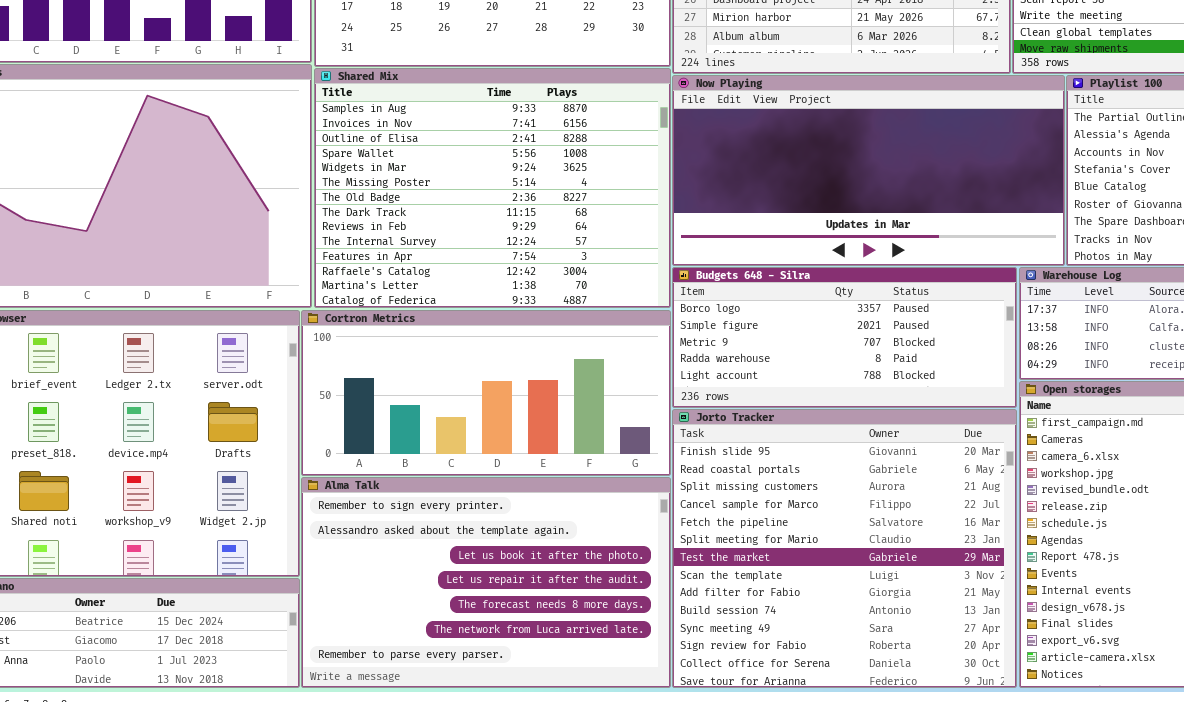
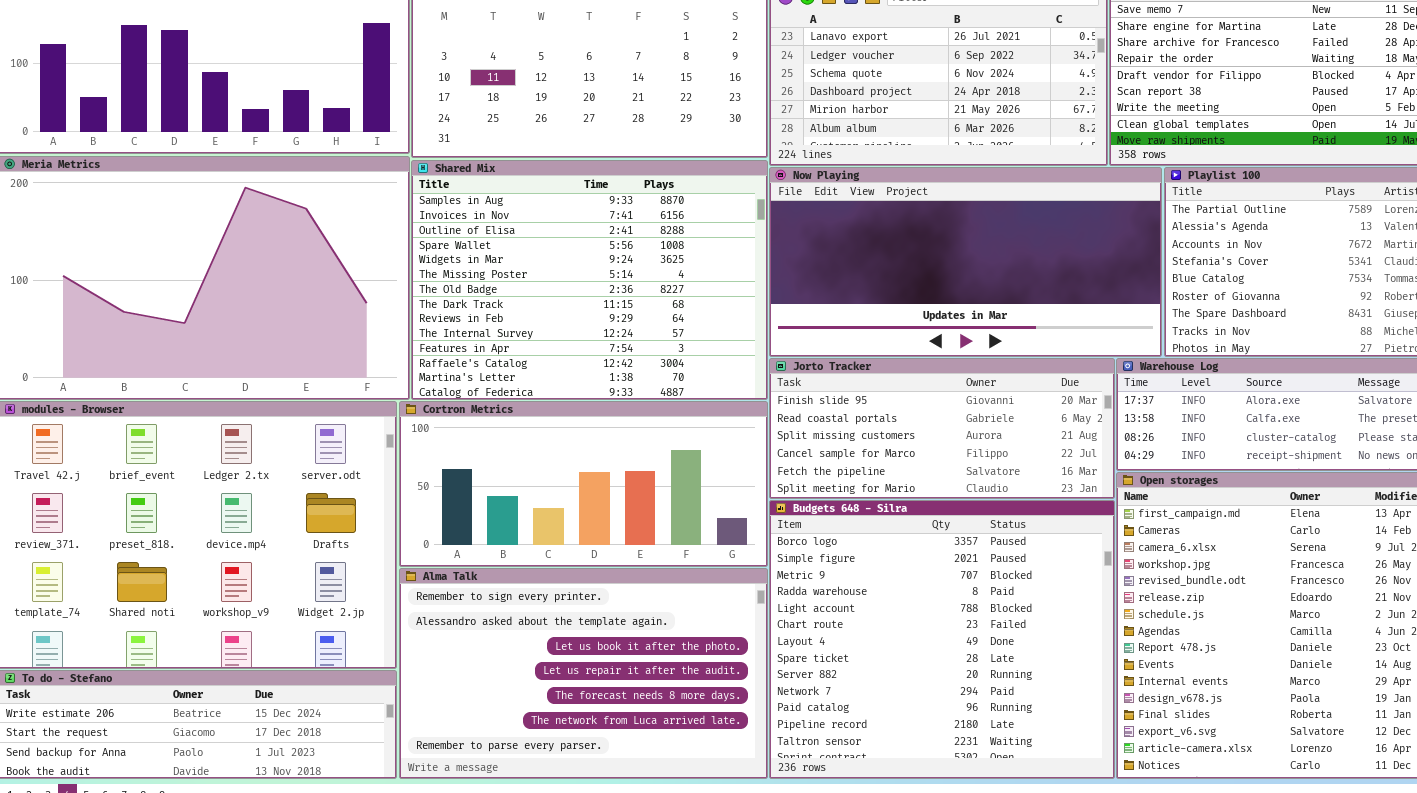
Budgets 648 - Silra: [672,267,1017,408] -> [769,500,1115,779], moved, resized
Jorto Tracker: [672,409,1017,688] -> [769,358,1115,499], moved, resized

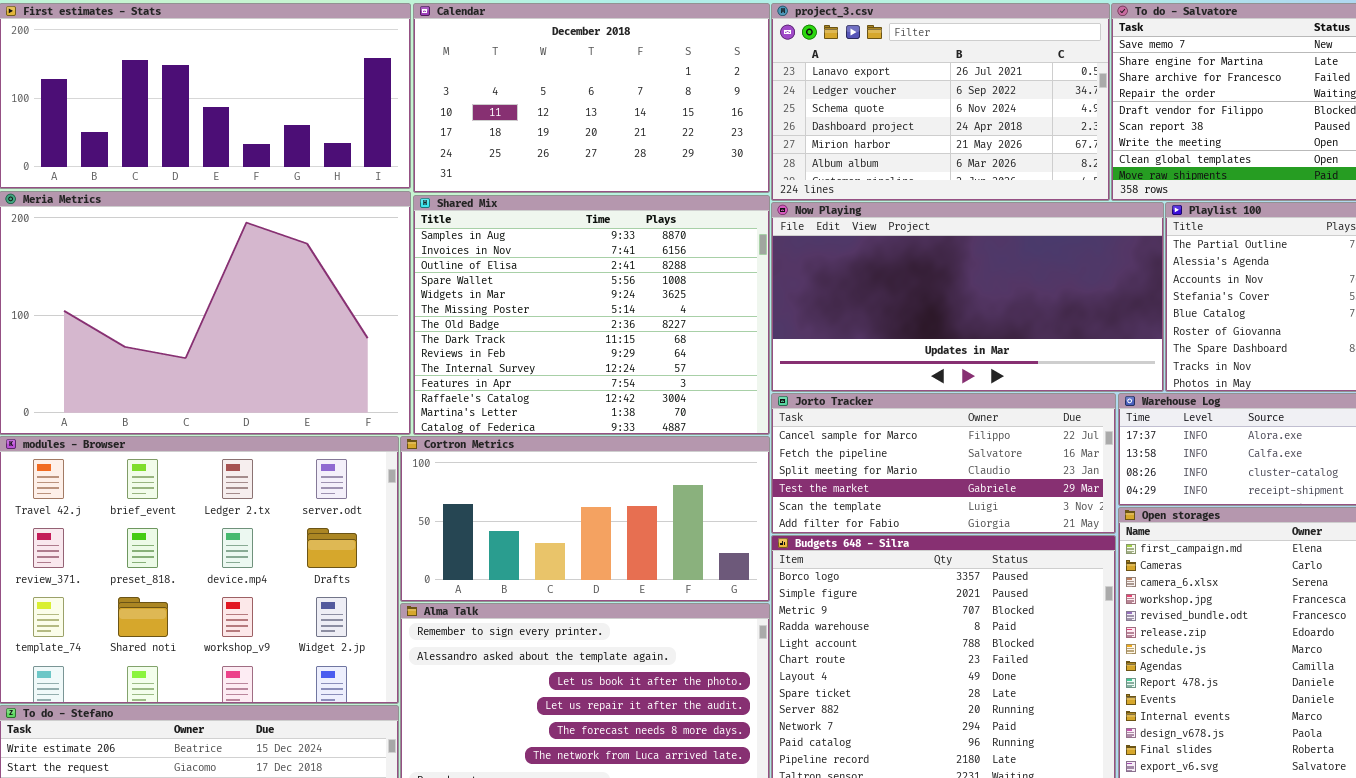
Jorto Tracker: [769,358,1115,499] -> [771,393,1116,534], scrolled down 3 rows

